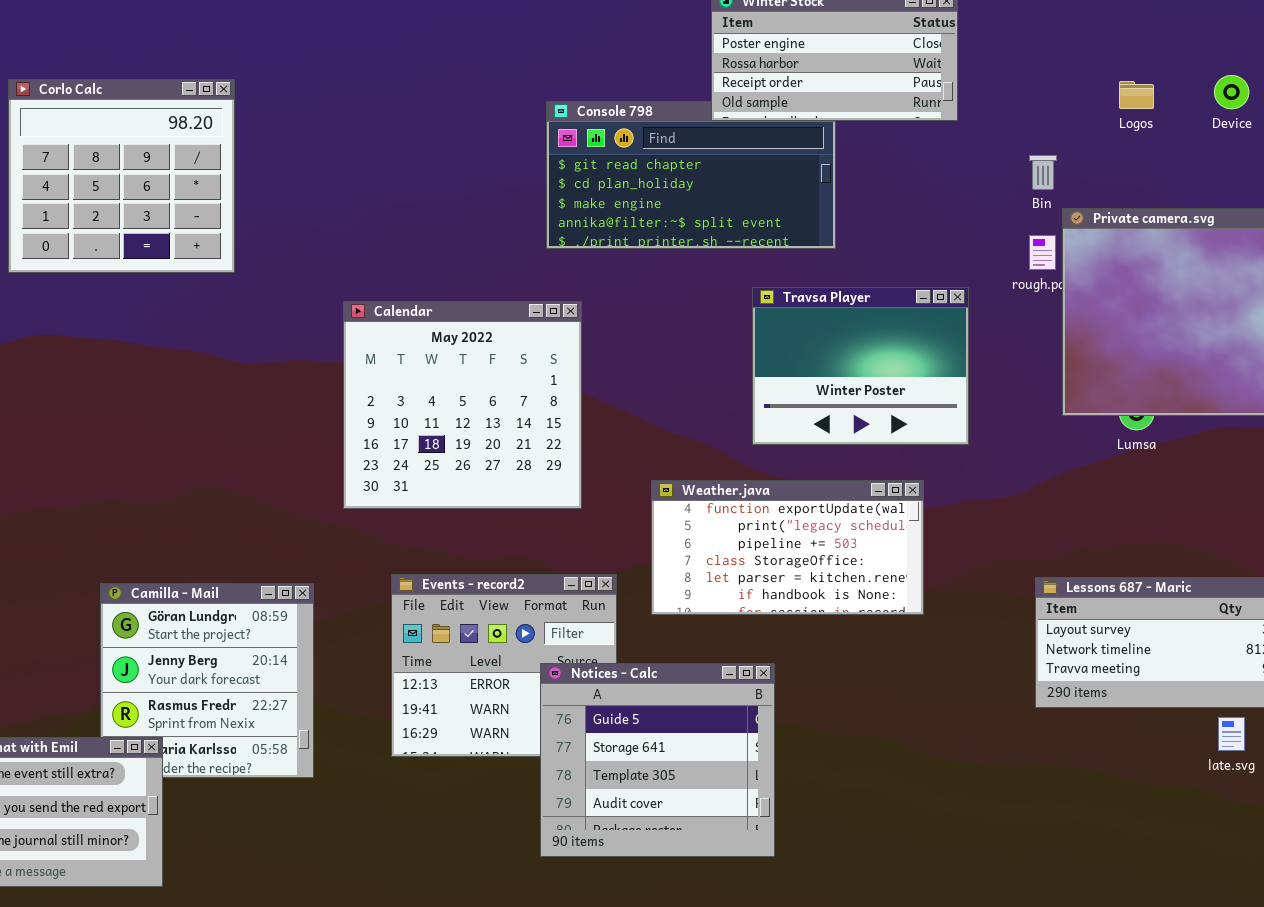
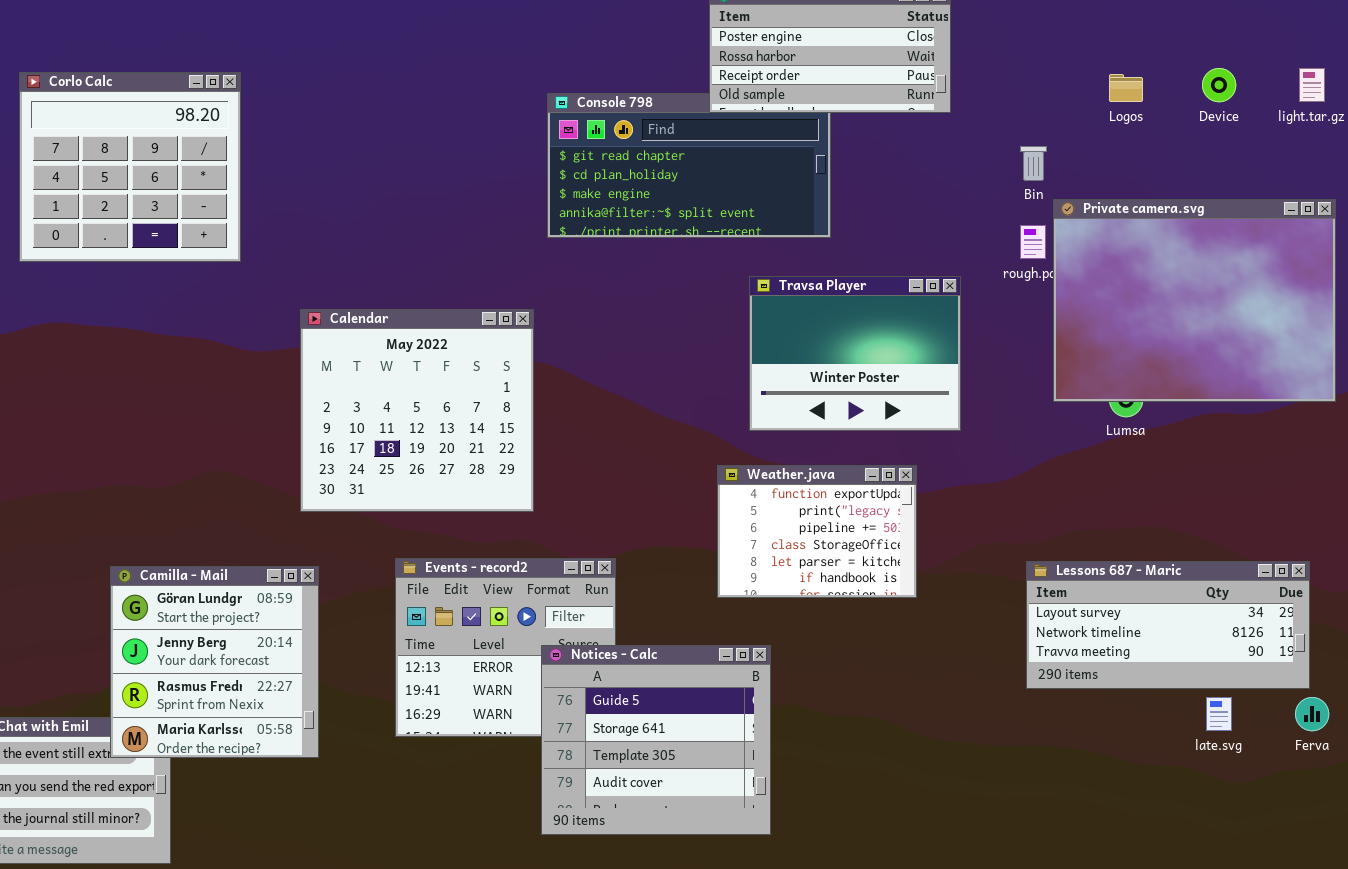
Calendar: [343,301,582,509] -> [300,309,534,512], moved
Weather.java: [651,480,924,615] -> [717,465,917,598], resized
Camilla - Mail: [100,583,314,778] -> [110,566,319,758], raised

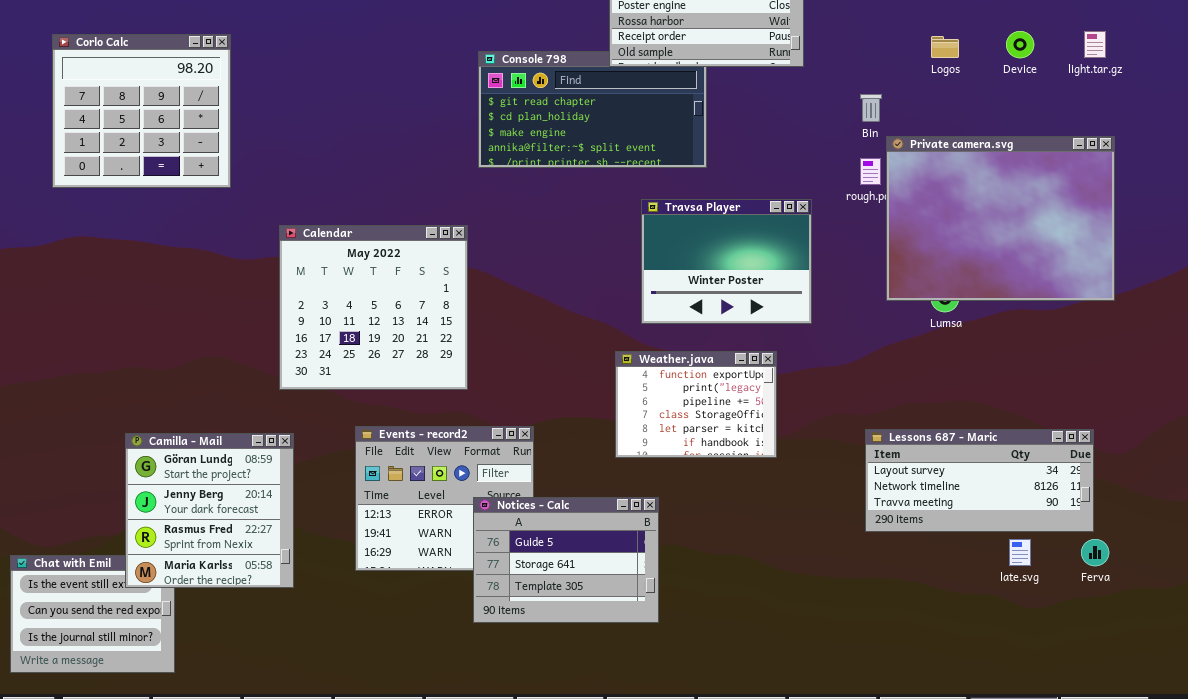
Notices - Calc: [541,645,771,835] -> [473,497,659,623], resized

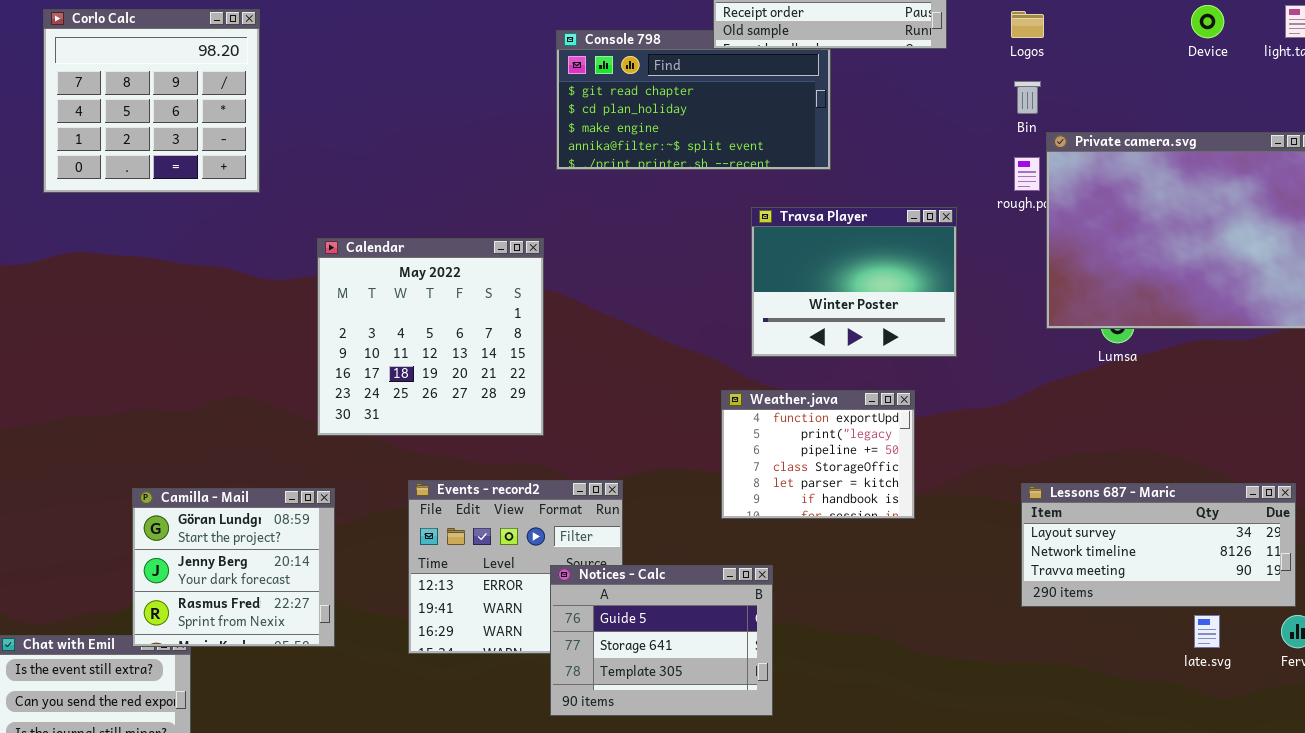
Logos: [931,36,959,58] -> [1011,11,1044,38], moved
Camilla - Mail: [125,433,294,588] -> [132,488,335,647], resized

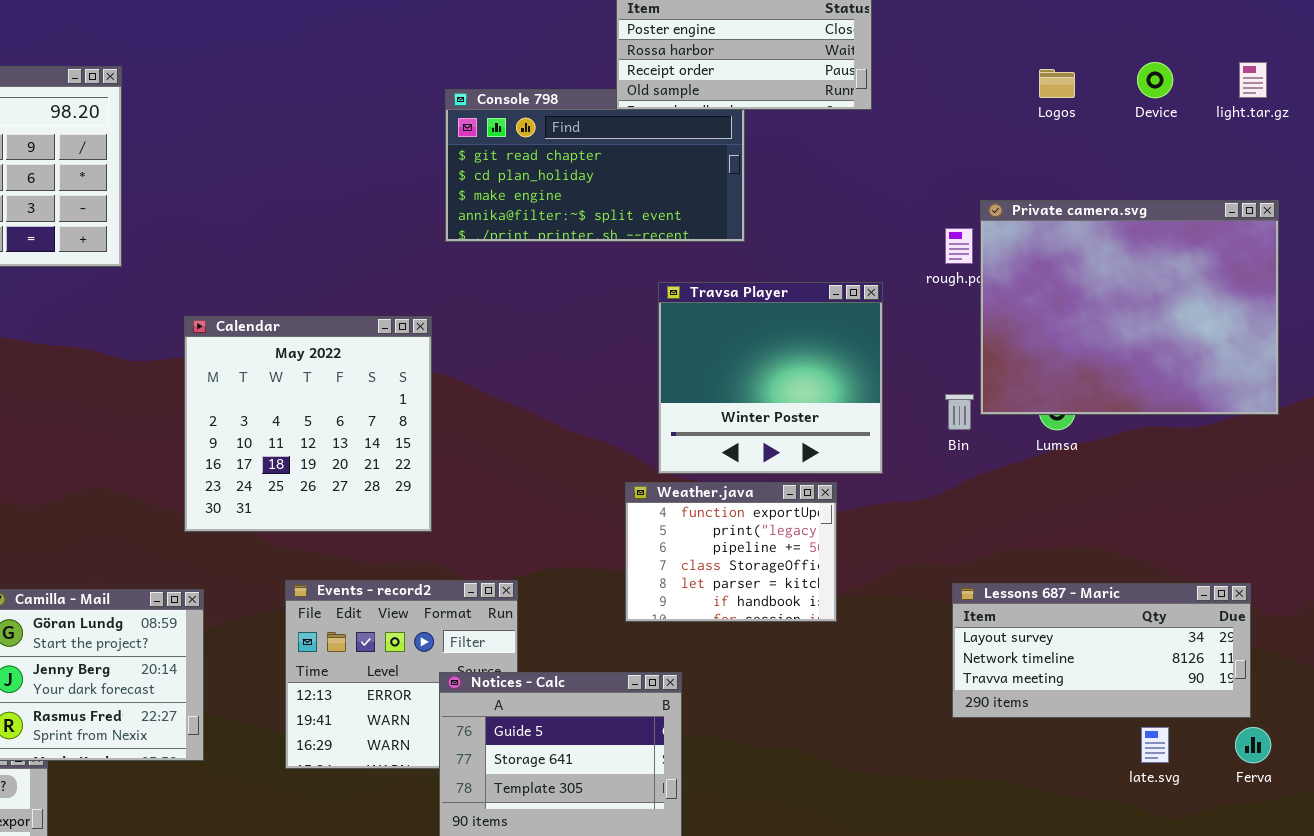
Logos: [1011,11,1044,38] -> [1039,69,1075,98], moved
Bin: [1014,81,1041,114] -> [945,394,974,430], moved
Travsa Player: [751,207,957,357] -> [658,282,883,474], resized

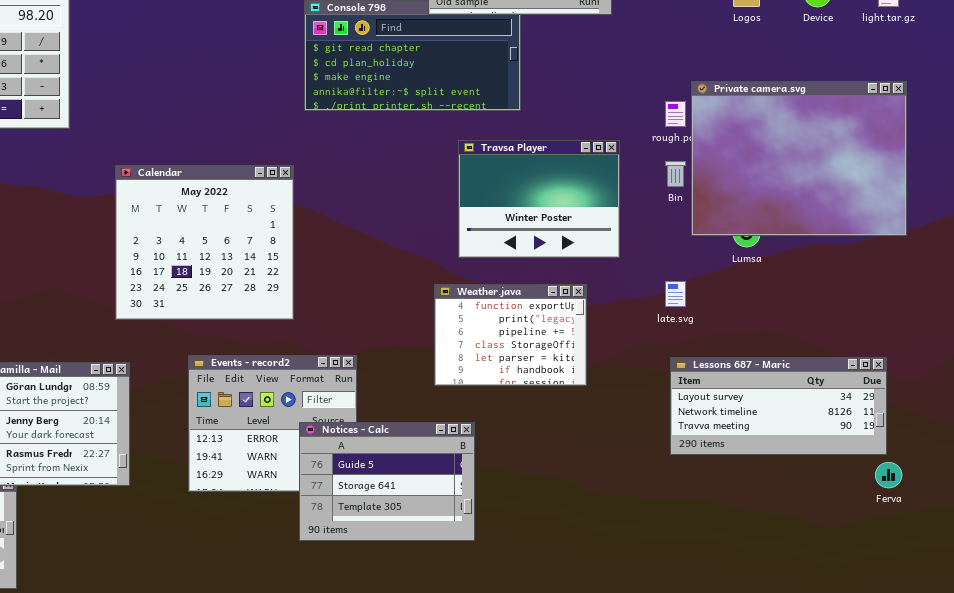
Travsa Player: [658,282,883,474] -> [458,140,620,258], resized
Bin: [945,394,974,430] -> [665,161,686,187], moved
late.svg: [1141,727,1169,763] -> [665,281,686,307], moved

